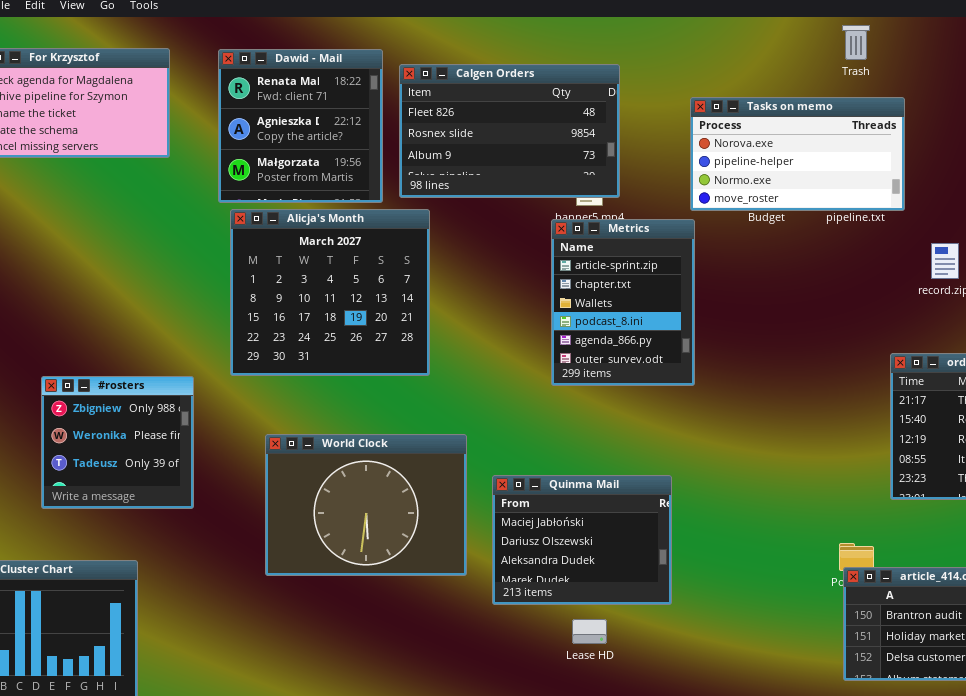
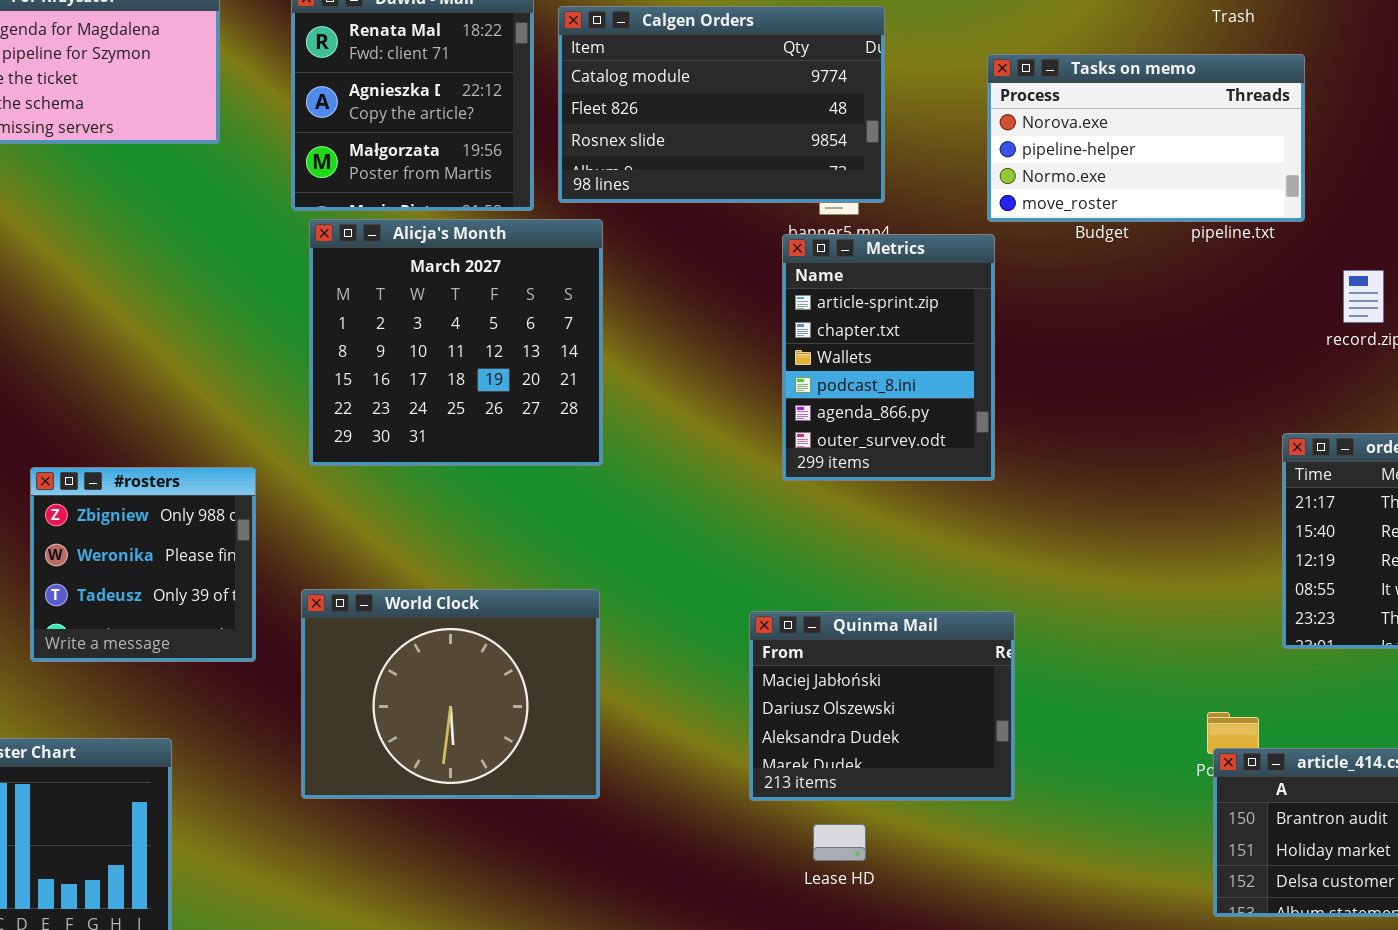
Calgen Orders: [399,64,620,198] -> [558,6,885,203], scrolled up 1 row
World Clock: [265,434,467,576] -> [301,589,600,799], moved
Quinma Mail: [492,475,672,605] -> [749,611,1015,801], moved

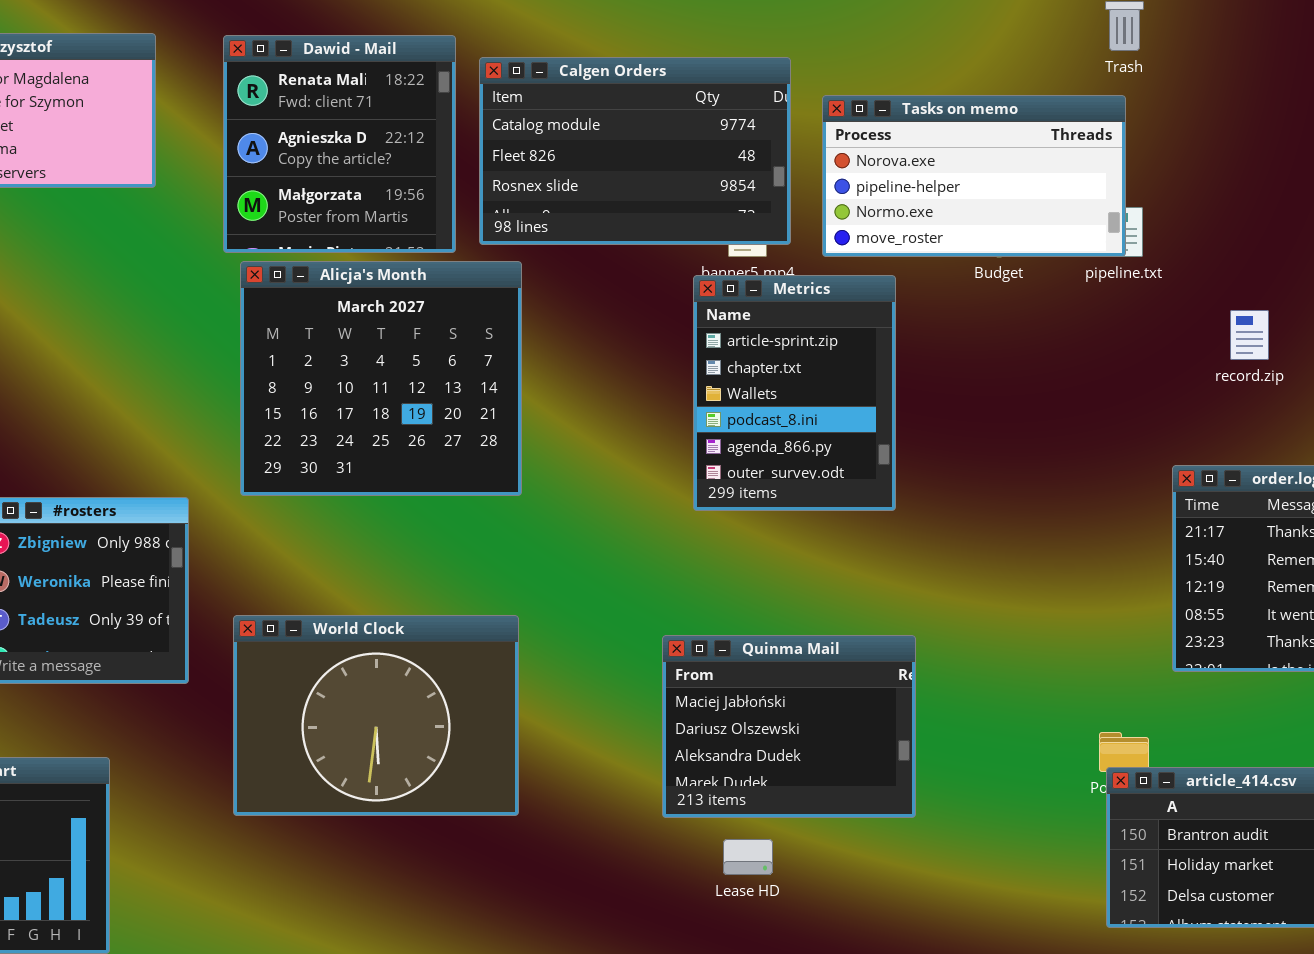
Tasks on memo: [987,54,1305,222] -> [822,95,1126,257], moved

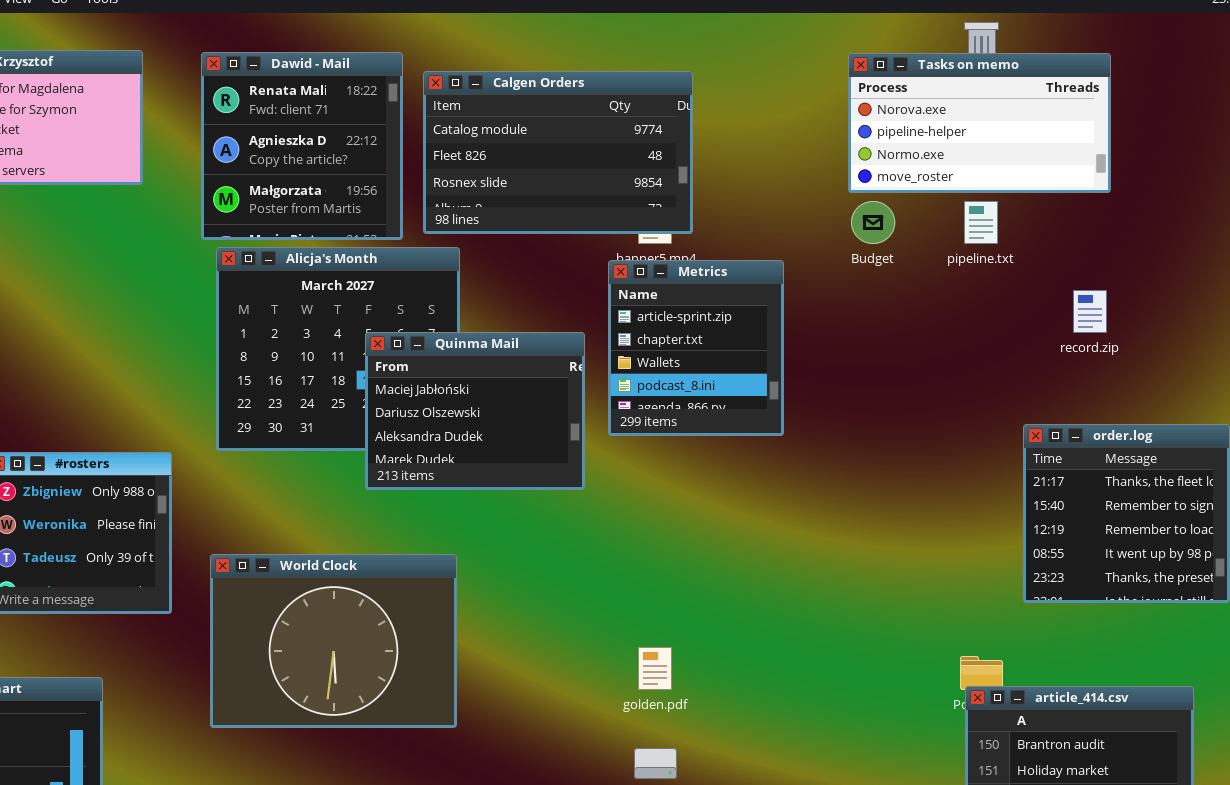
Tasks on memo: [822,95,1126,257] -> [848,53,1111,193], moved
Metrics: [693,275,896,511] -> [608,260,784,436], resized
Quinma Mail: [662,635,916,818] -> [365,332,585,490], moved

